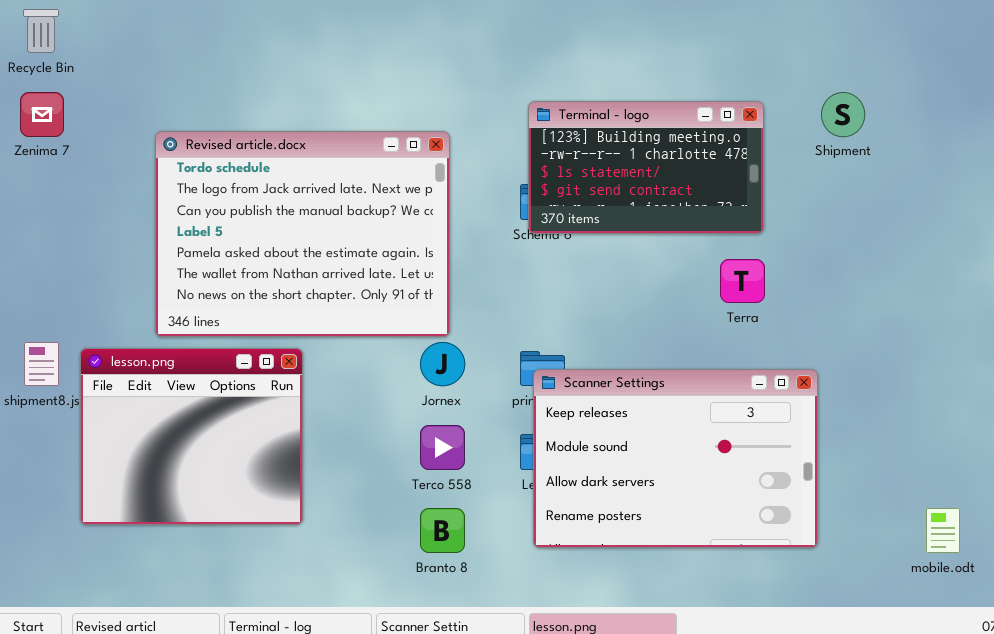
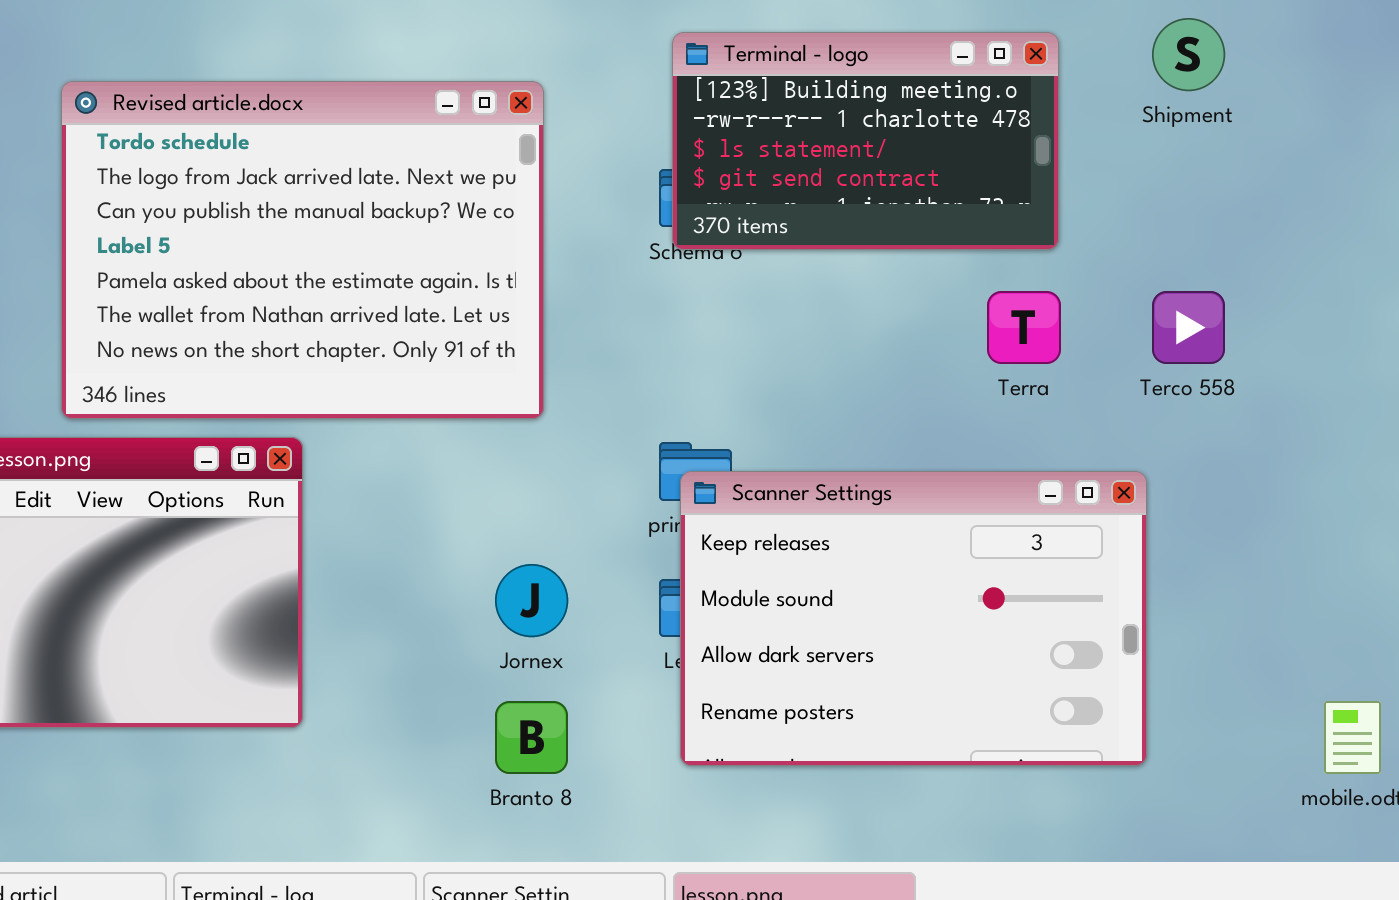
Jornex: [420,342,465,386] -> [495,564,568,637], moved
Terco 558: [420,425,465,470] -> [1152,291,1225,364], moved

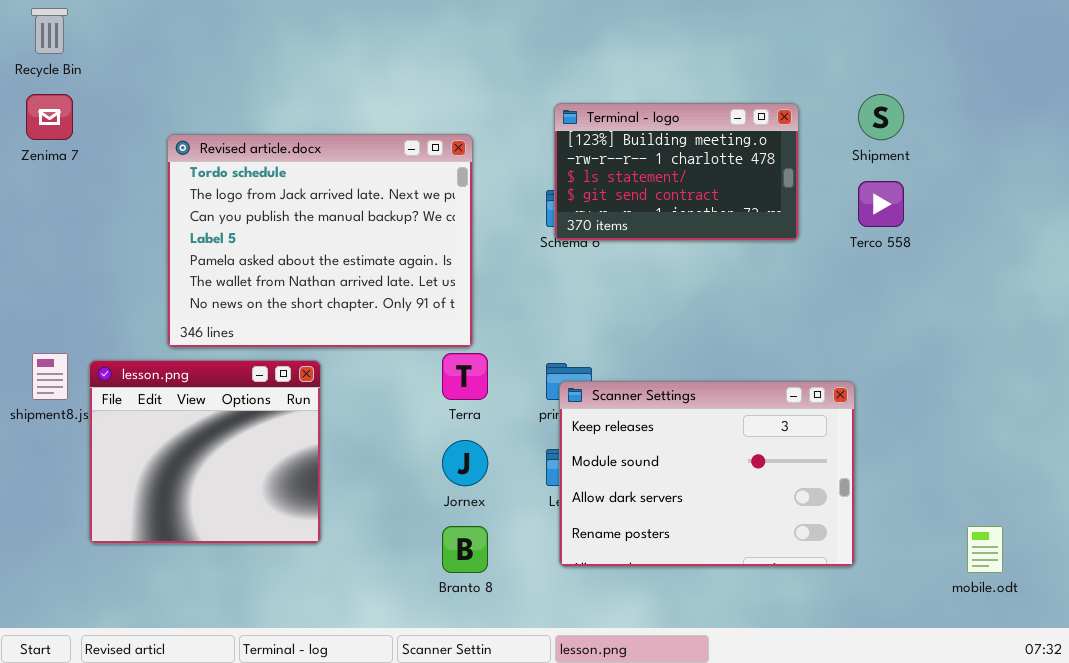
Terra: [987,291,1061,364] -> [442,353,488,400], moved
Terco 558: [1152,291,1225,364] -> [858,181,904,227], moved

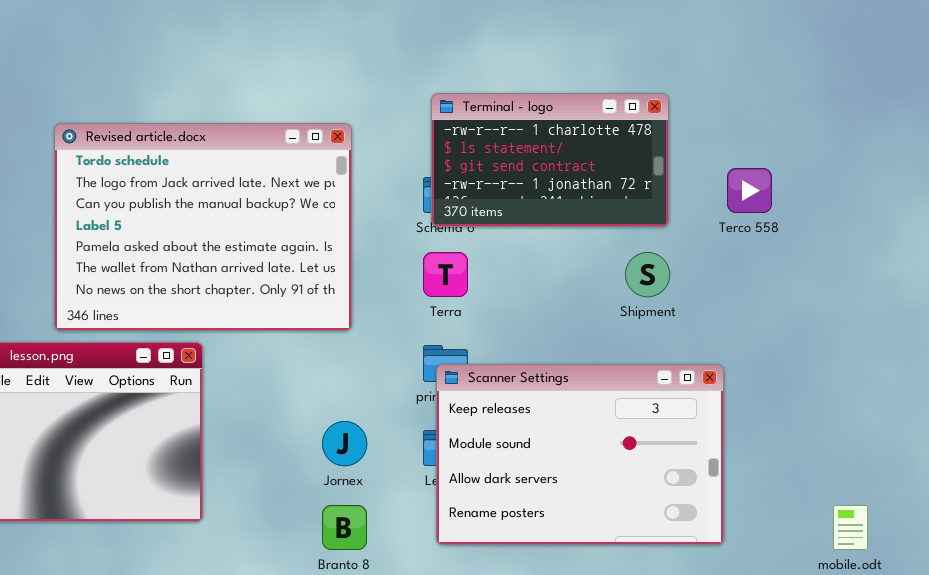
Shipment: [858,94,904,140] -> [625,252,670,297], moved
Terminal - logo: [554,103,799,241] -> [431,93,669,227], scrolled down 1 row
Terra: [442,353,488,400] -> [423,252,468,297], moved

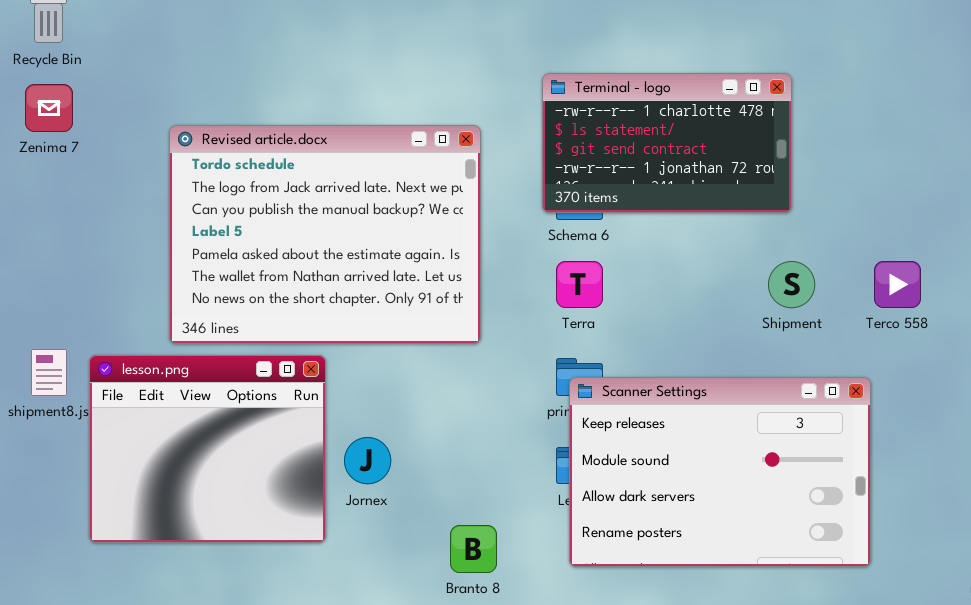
Terminal - logo: [431,93,669,227] -> [542,73,792,213], moved
Terco 558: [727,168,772,213] -> [874,261,921,308], moved
Jornex: [322,421,367,466] -> [344,437,391,484], moved

